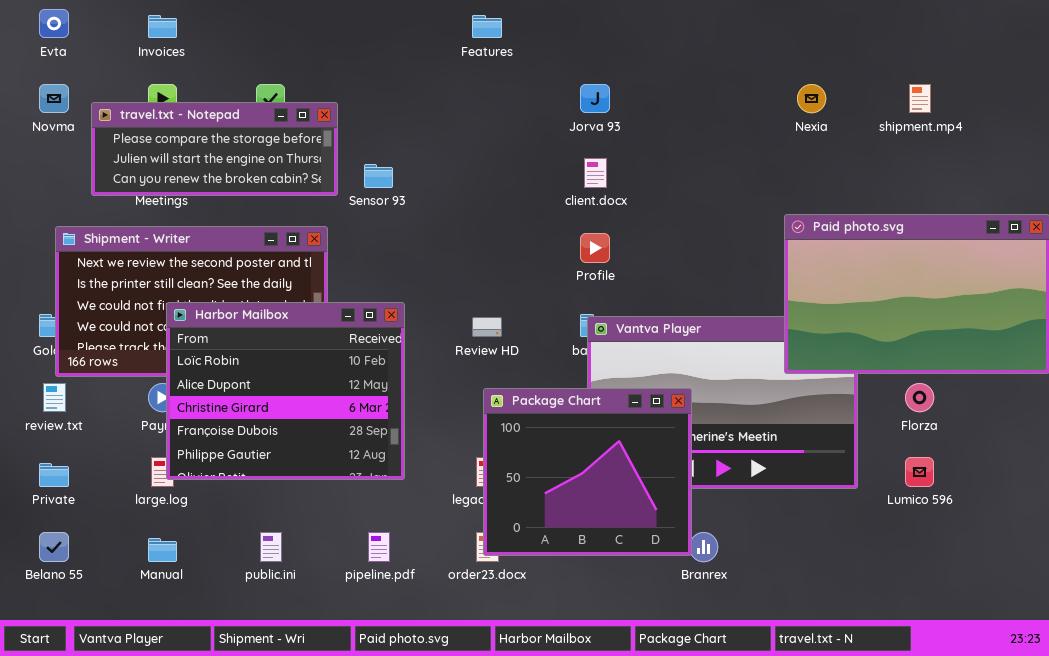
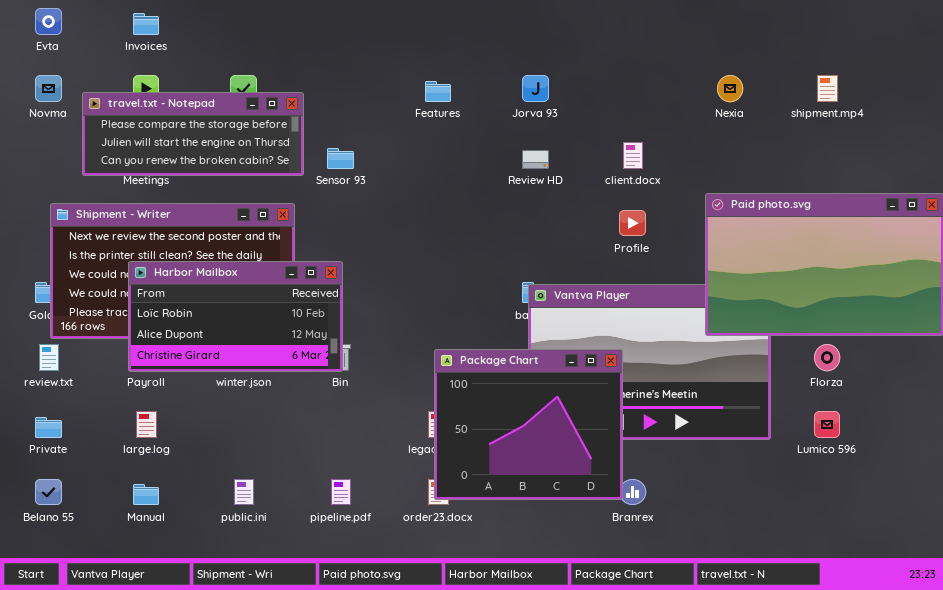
Features: [472,15,502,38] -> [425,81,451,102], moved
client.docx: [584,158,607,188] -> [623,142,643,169], moved
Profile: [580,233,610,263] -> [619,210,646,236], moved
Harbor Mailbox: [166,302,405,480] -> [128,261,343,372], moved, resized
Review HD: [472,317,502,337] -> [522,150,549,169], moved

